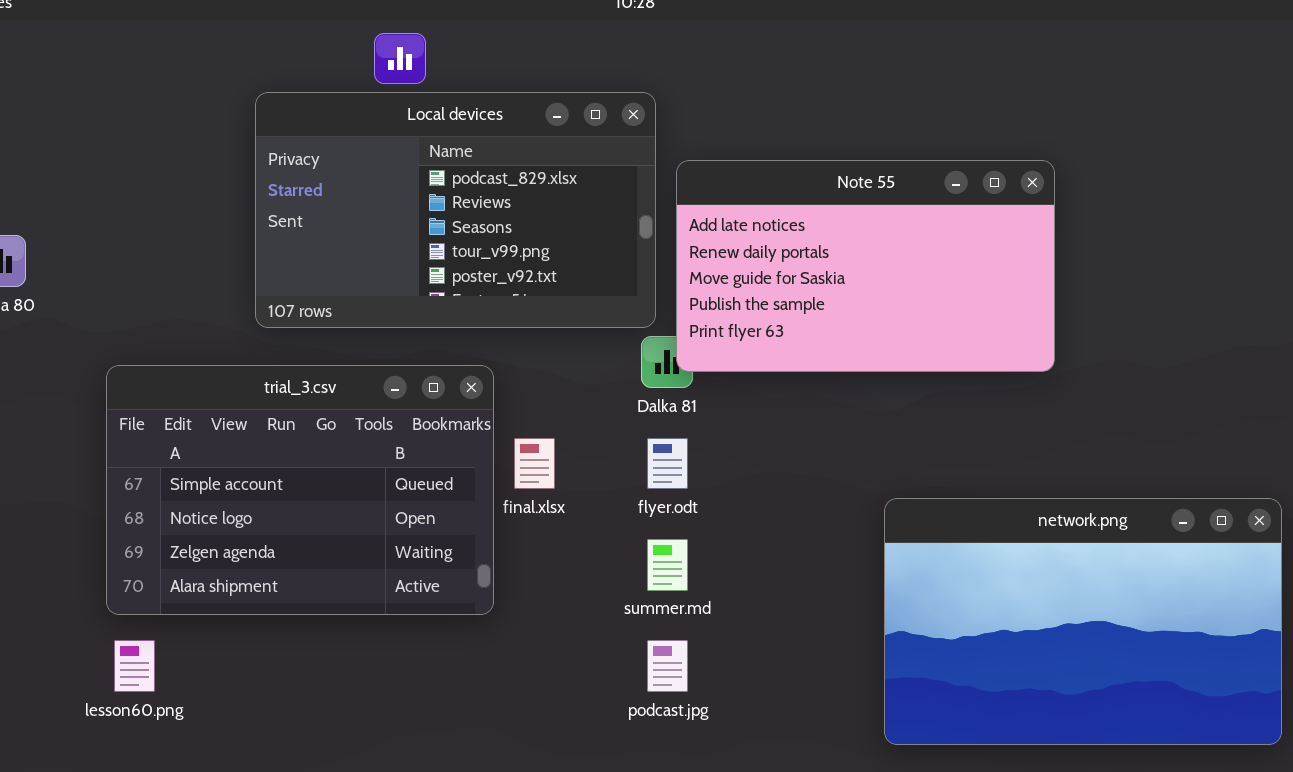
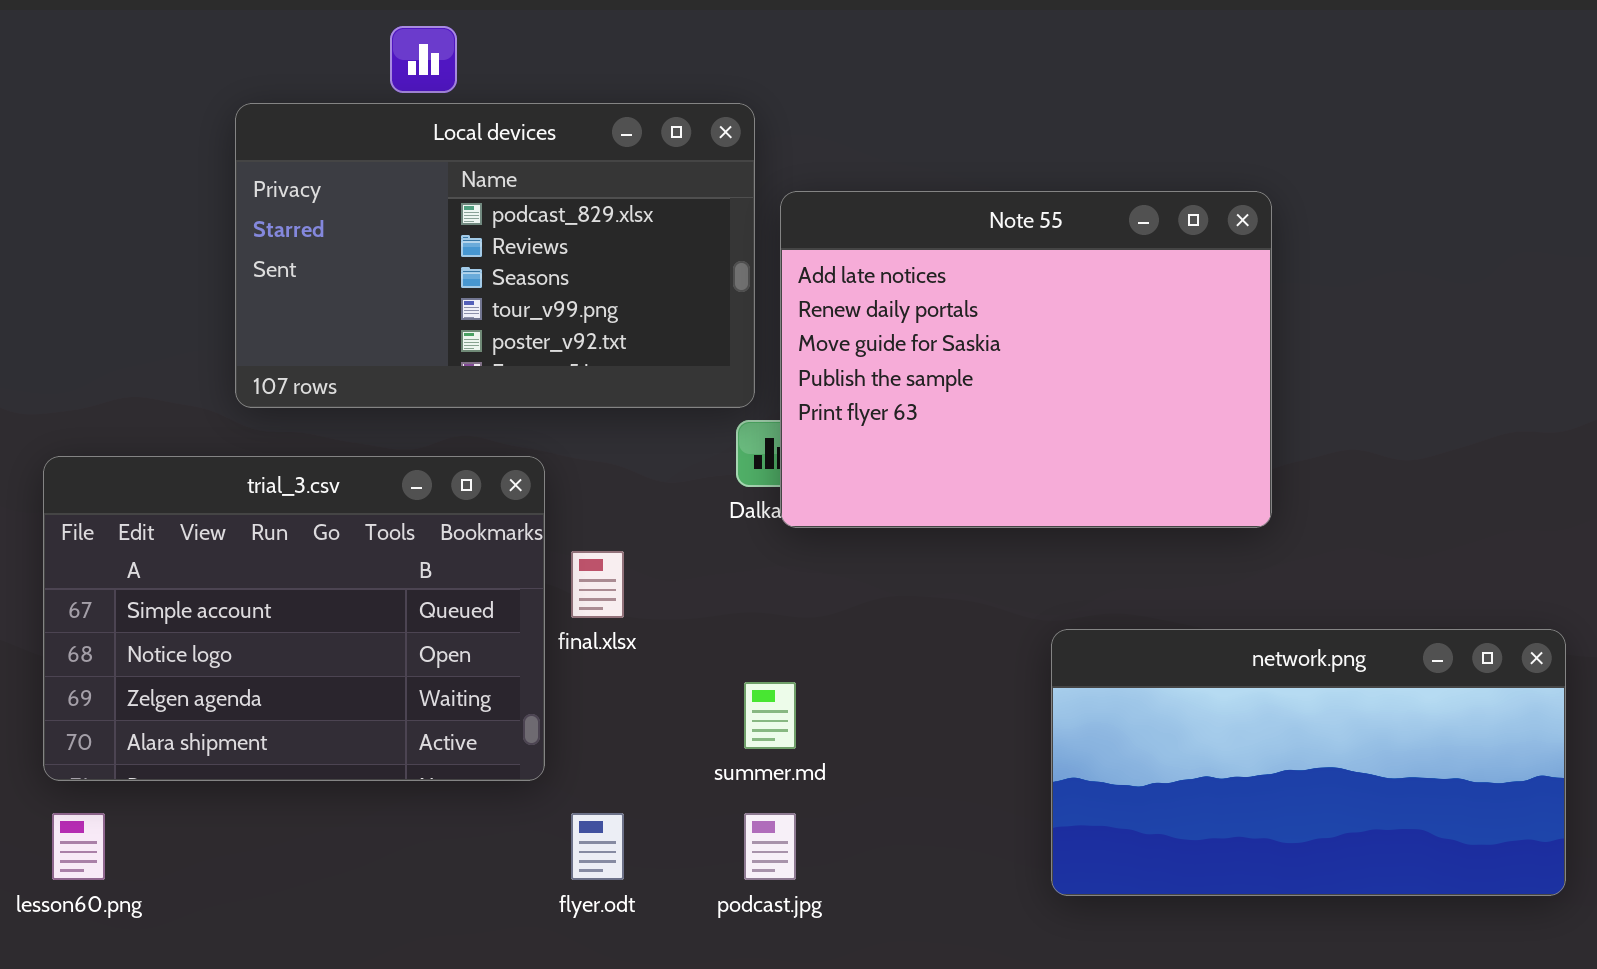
Note 55: [676,160,1055,372] -> [780,191,1272,528], resized
flyer.odt: [647,438,688,489] -> [571,813,624,880], moved
network.png: [884,498,1282,745] -> [1051,629,1566,896], resized

